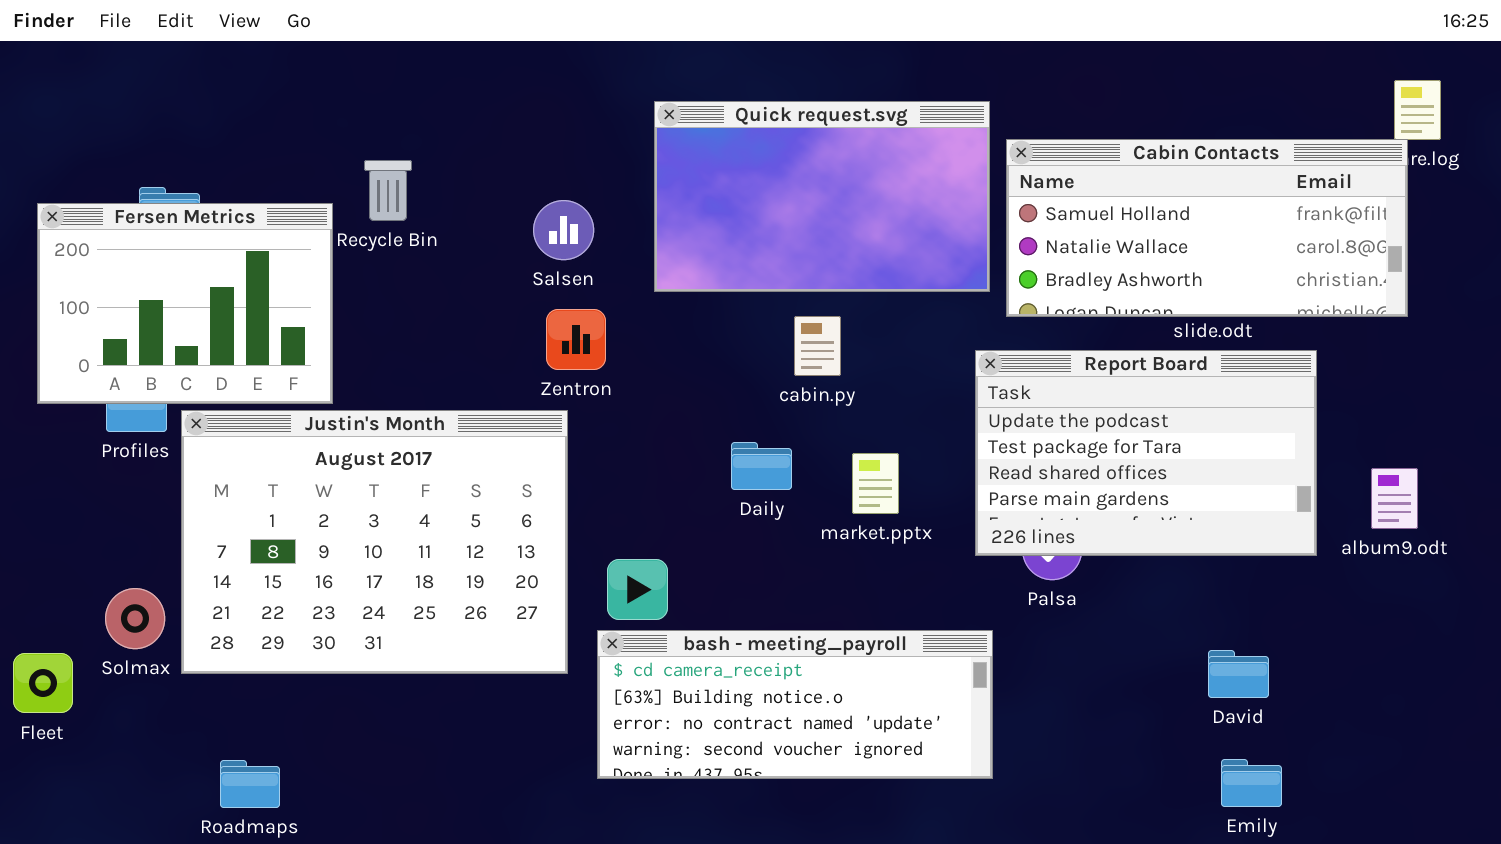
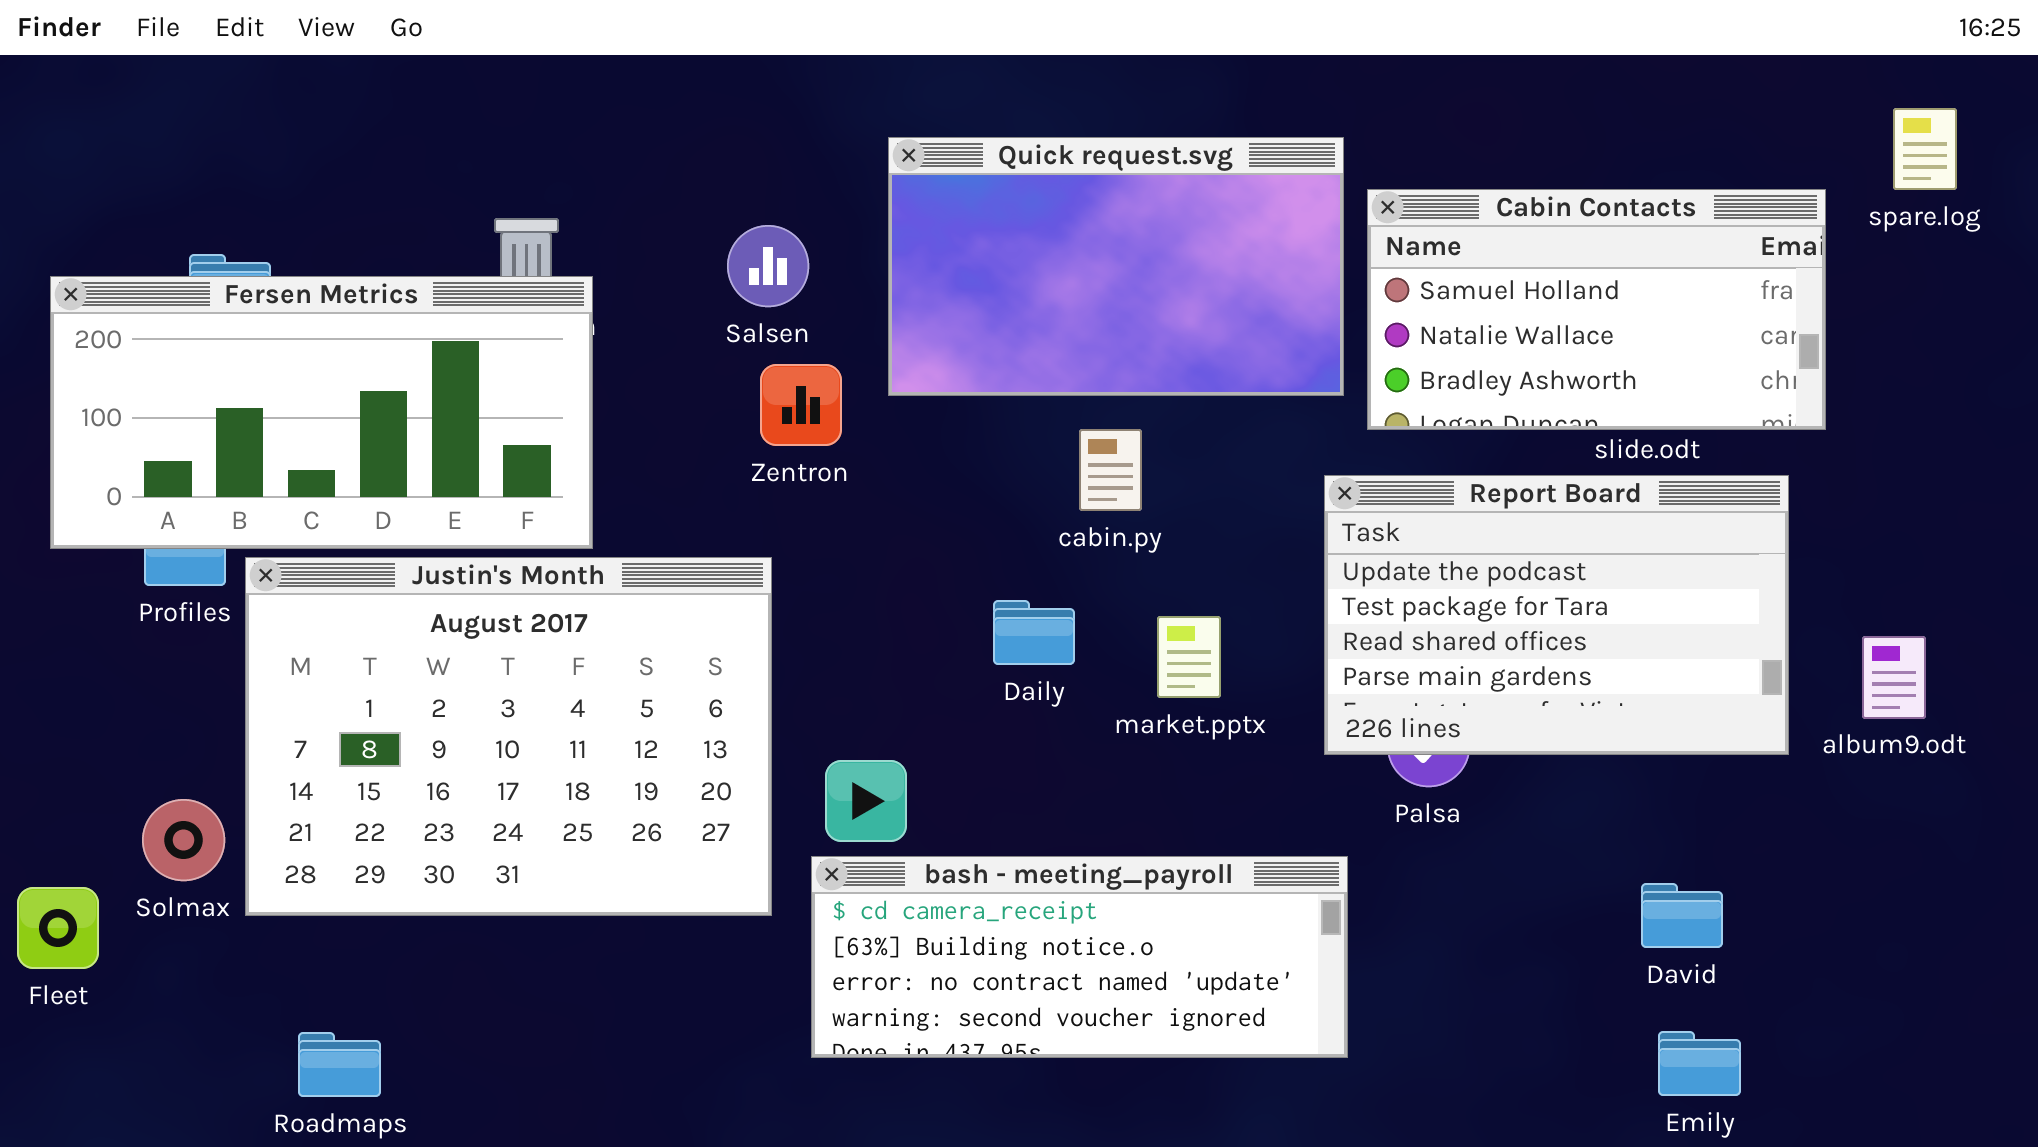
Cabin Contacts: [1006,139,1408,317] -> [1367,189,1826,430], resized
Salsen: [533,200,594,260] -> [727,225,809,307], moved
Fersen Metrics: [37,203,333,404] -> [50,276,593,549], resized
Zentron: [546,309,606,370] -> [760,364,842,446], moved

